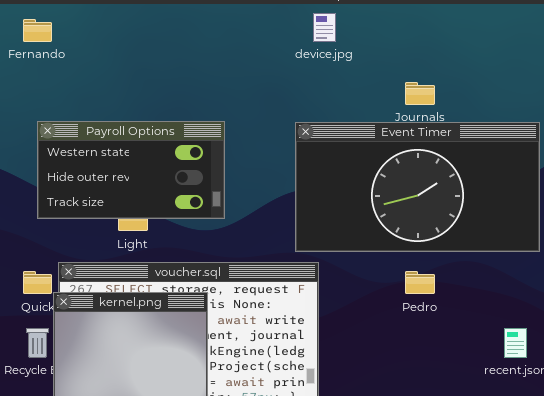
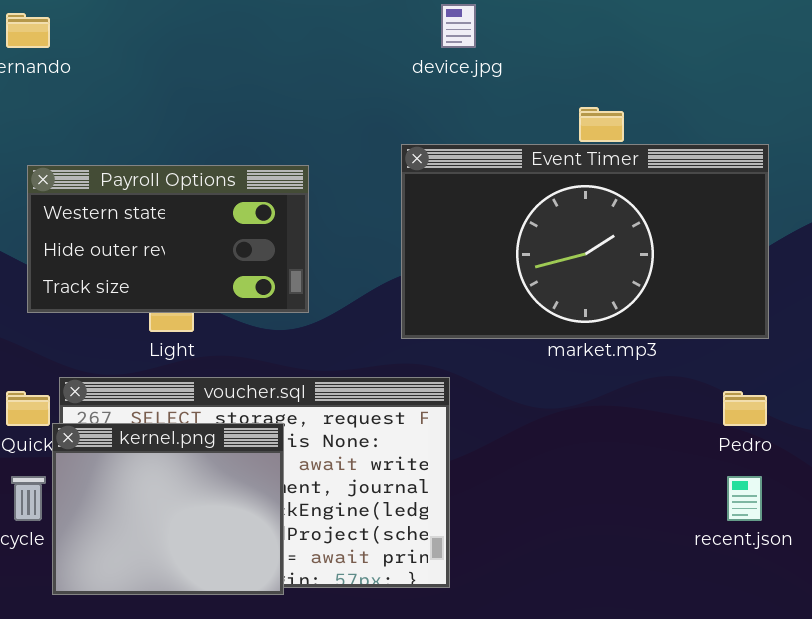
Event Timer: [295,122,540,252] -> [401,144,769,339], moved
Pedro: [405,271,435,294] -> [723,391,767,426], moved

